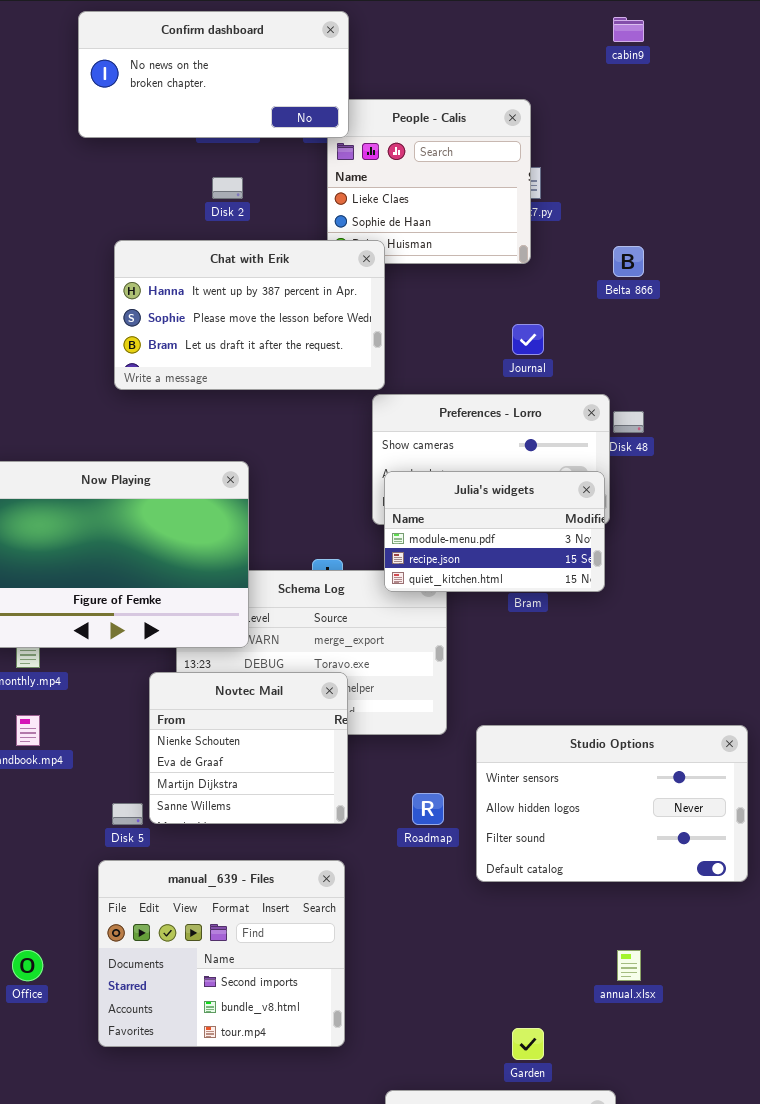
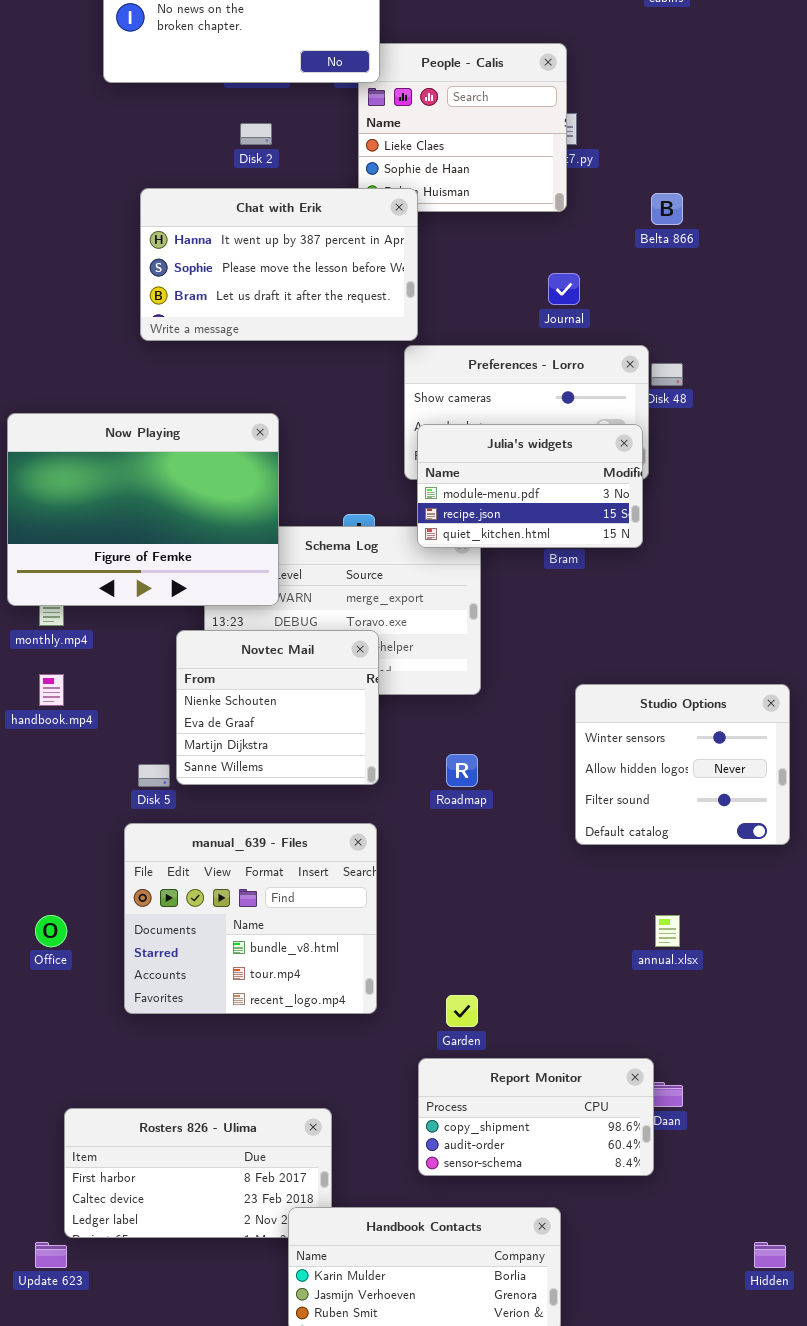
Studio Options: [476,725,748,882] -> [575,684,790,845], resized
manual_639 - Files: [98,860,345,1047] -> [124,823,377,1014], scrolled down 1 row
Garden: [512,1028,544,1060] -> [446,995,478,1027], moved

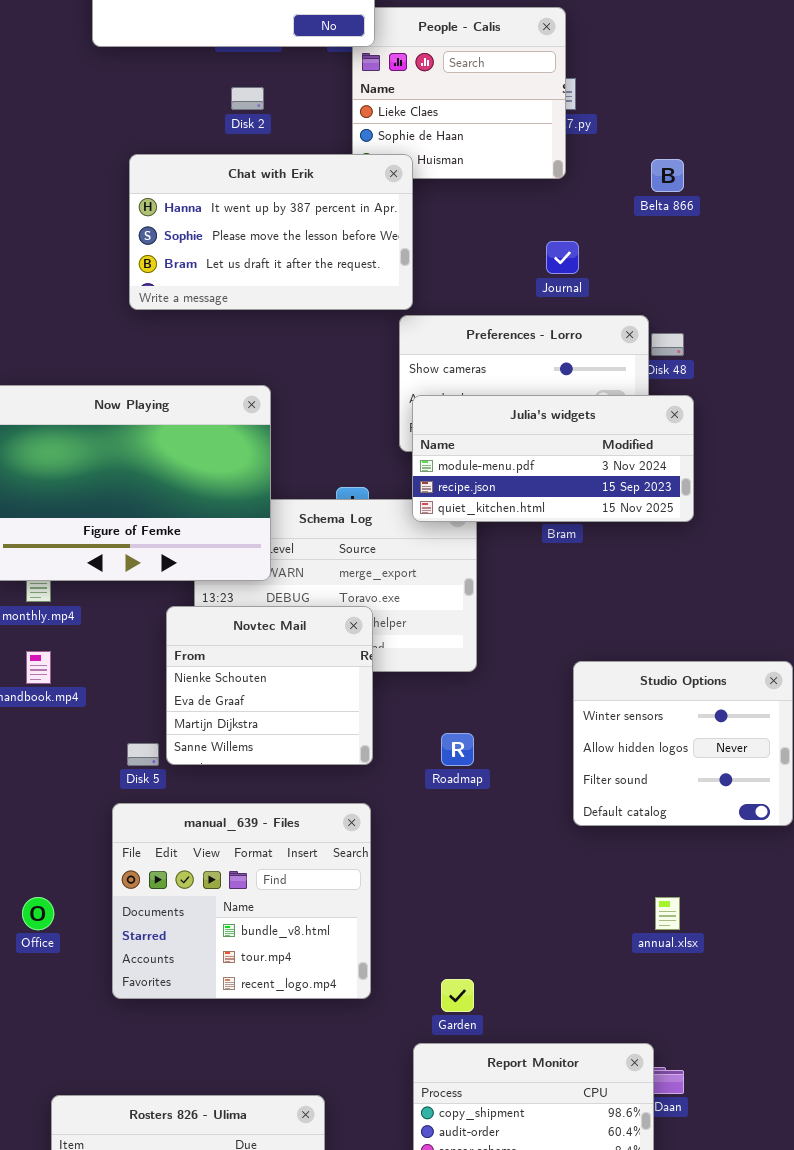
Julia's widgets: [417,424,643,548] -> [412,395,694,522], resized

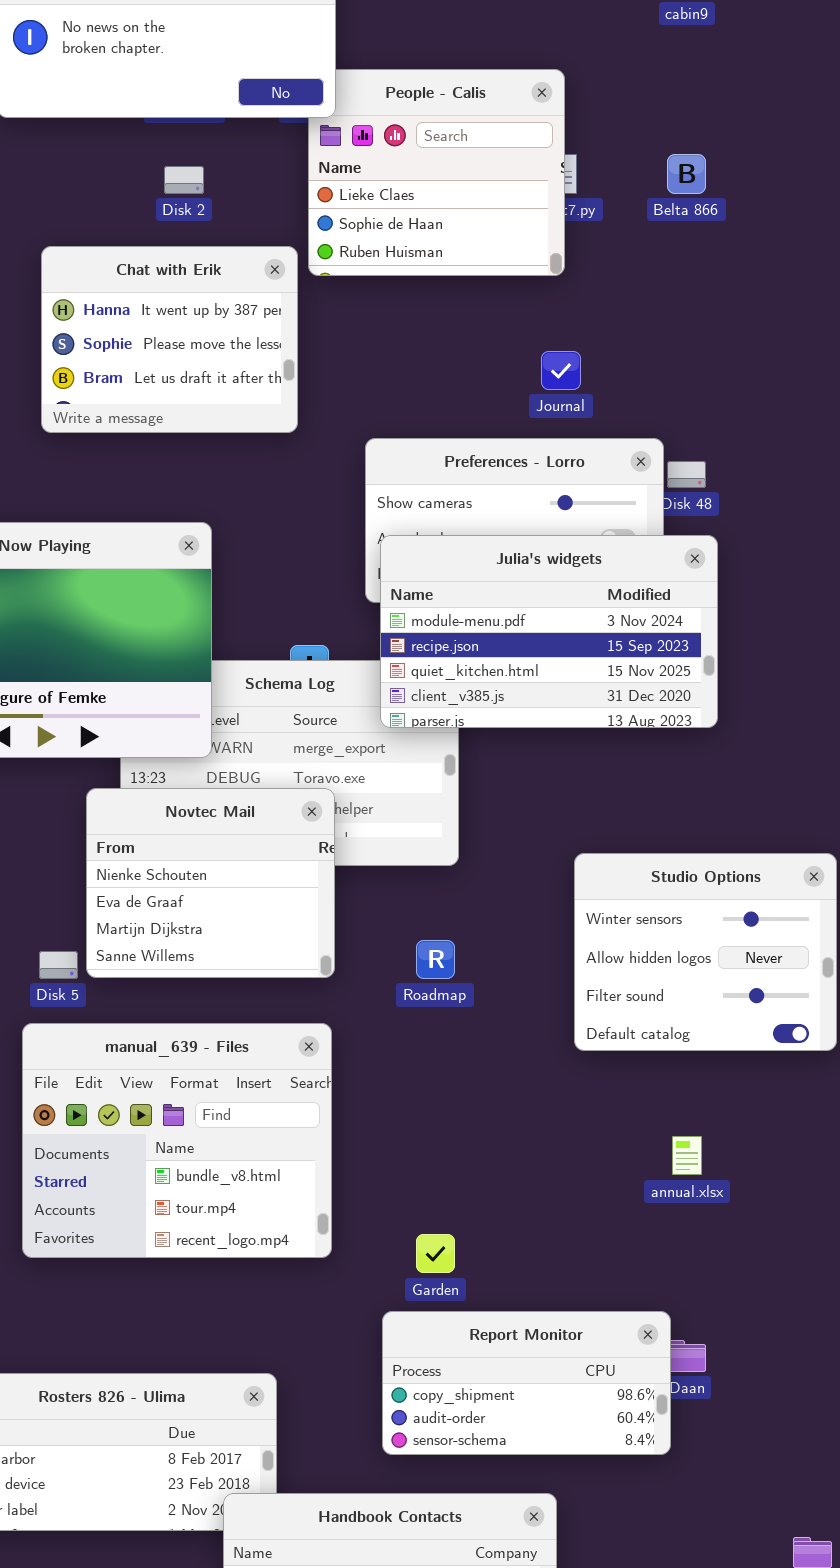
Chat with Erik: [129,154,413,310] -> [41,246,298,433], resized
Belta 866: [651,159,684,192] -> [667,154,706,194], moved
Julia's widgets: [412,395,694,522] -> [380,535,718,728], resized

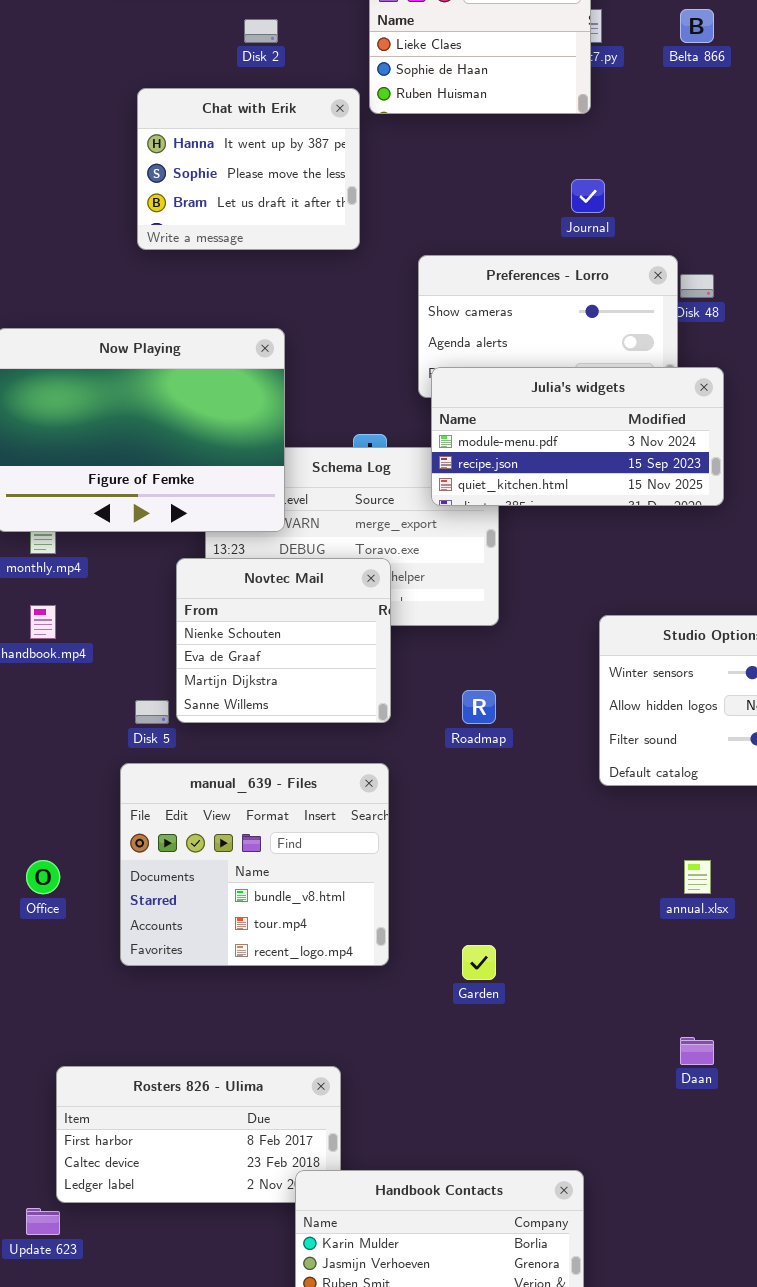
Julia's widgets: [380,535,718,728] -> [431,367,724,506], resized
Report Monitor: [382,1311,671,1455] -> none, closed

